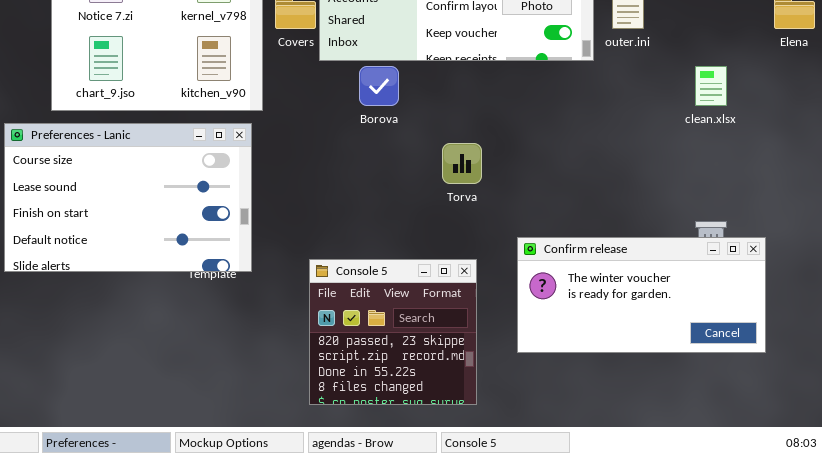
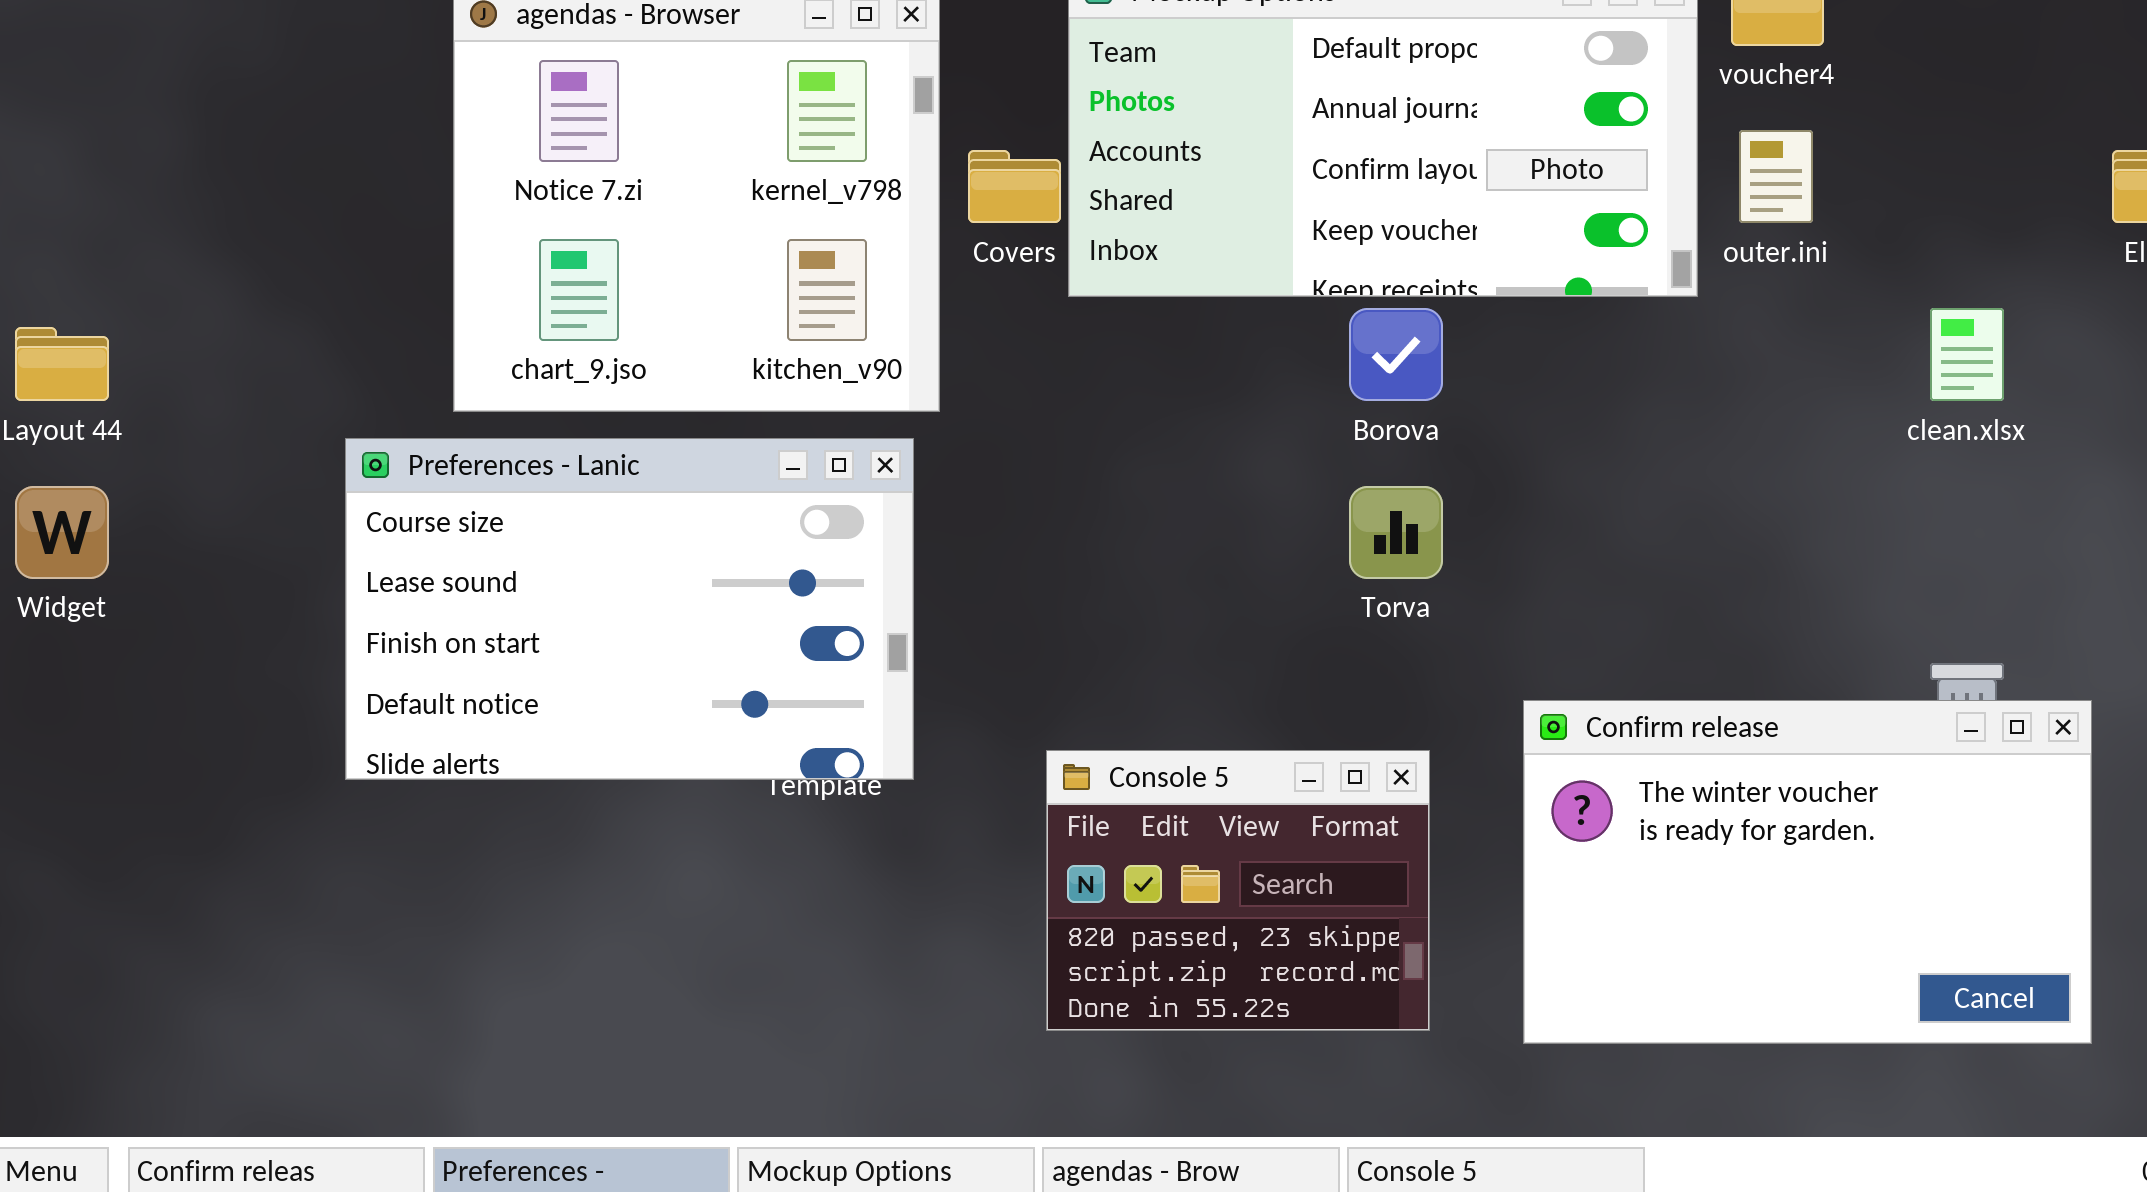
Borova: [359,66,399,106] -> [1349,308,1443,401], moved
Confirm release: [517,237,766,353] -> [1523,700,2092,1044], resized
Console 5: [309,259,477,405] -> [1046,750,1430,1031], resized

